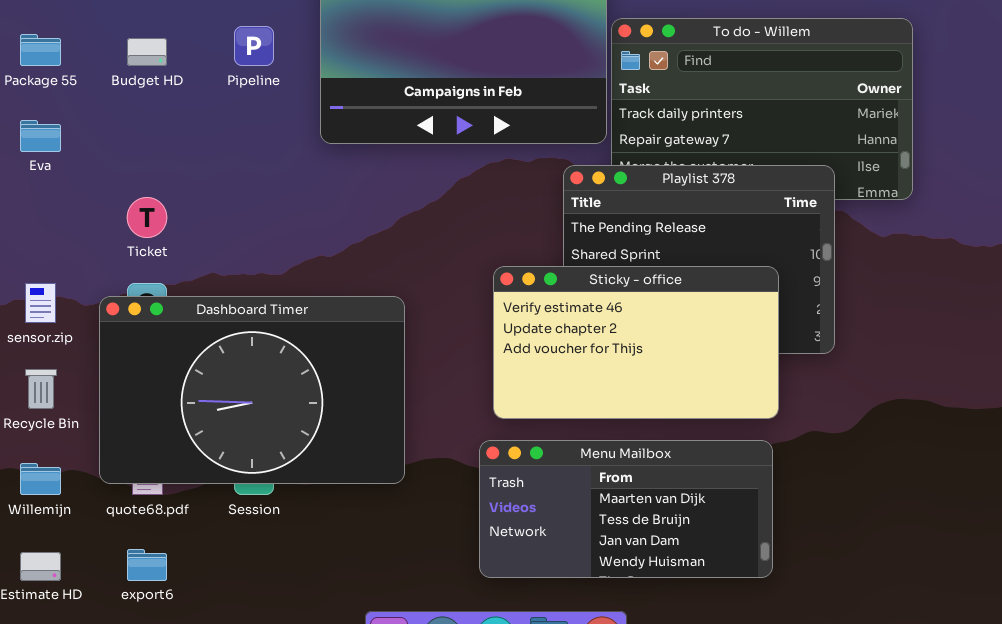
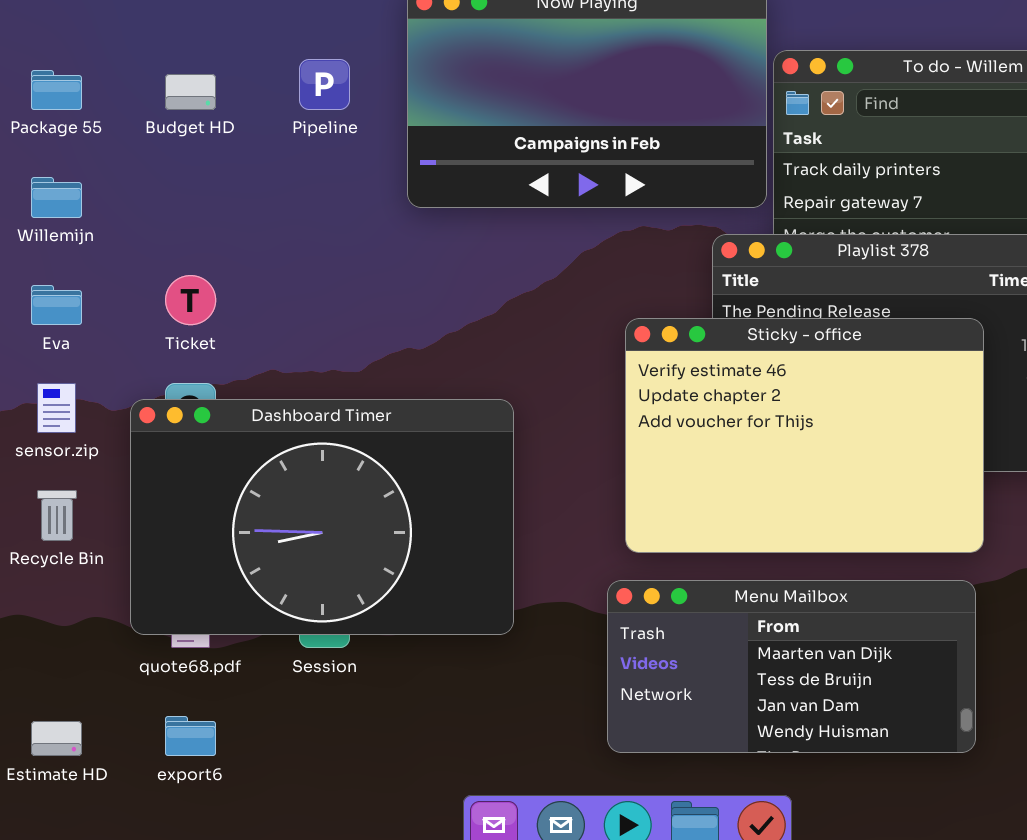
Eva: [20,120,61,152] -> [31,285,82,325], moved
Sticky - office: [493,266,779,419] -> [625,318,984,553], resized
Willemijn: [20,463,61,495] -> [31,177,82,218], moved

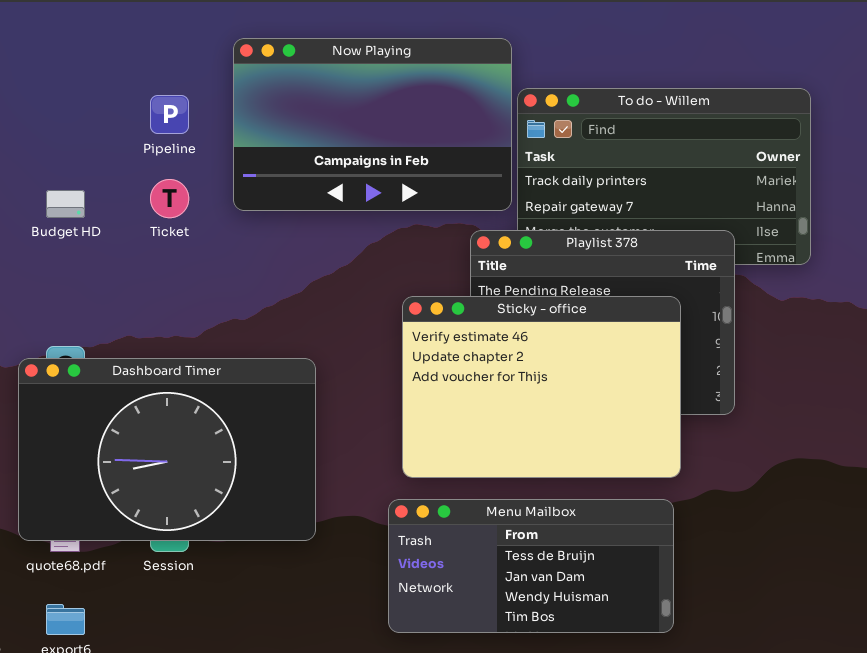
Budget HD: [165,74,216,110] -> [46,190,85,218], moved
Ticket: [165,275,216,325] -> [150,179,189,218], moved
Menu Mailbox: [607,580,976,753] -> [388,499,674,633], scrolled down 1 row

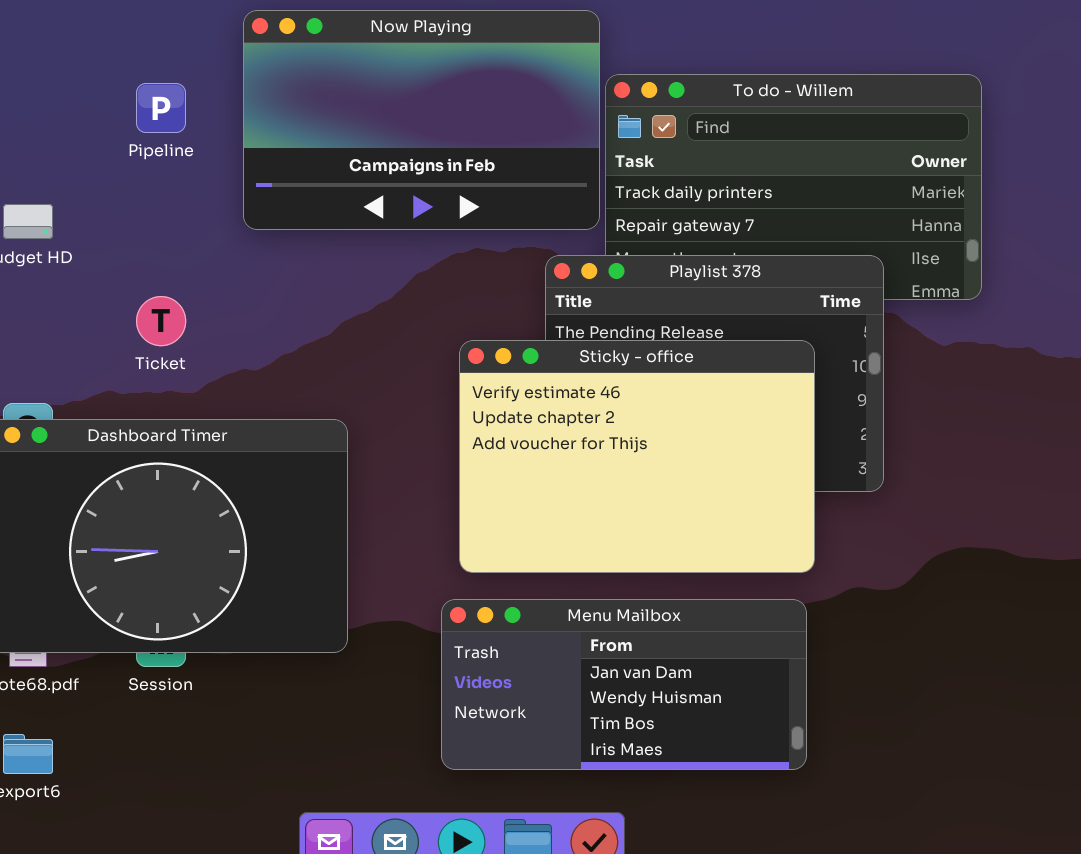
Ticket: [150,179,189,218] -> [136,296,186,346], moved
Menu Mailbox: [388,499,674,633] -> [441,599,807,770], scrolled down 1 row

